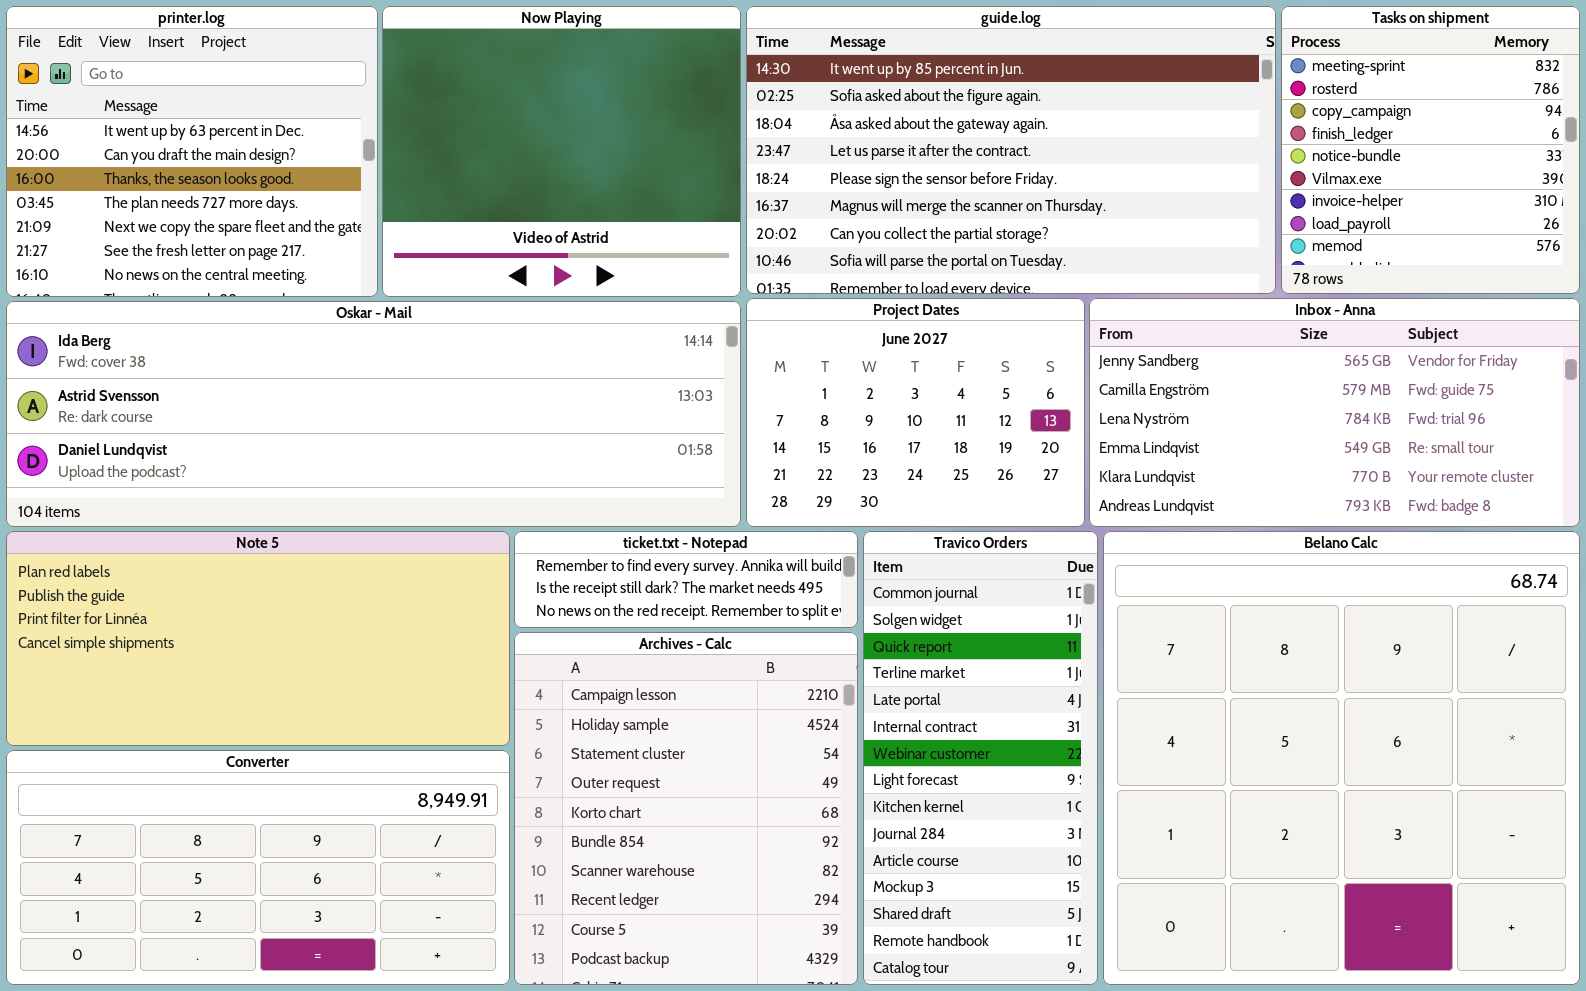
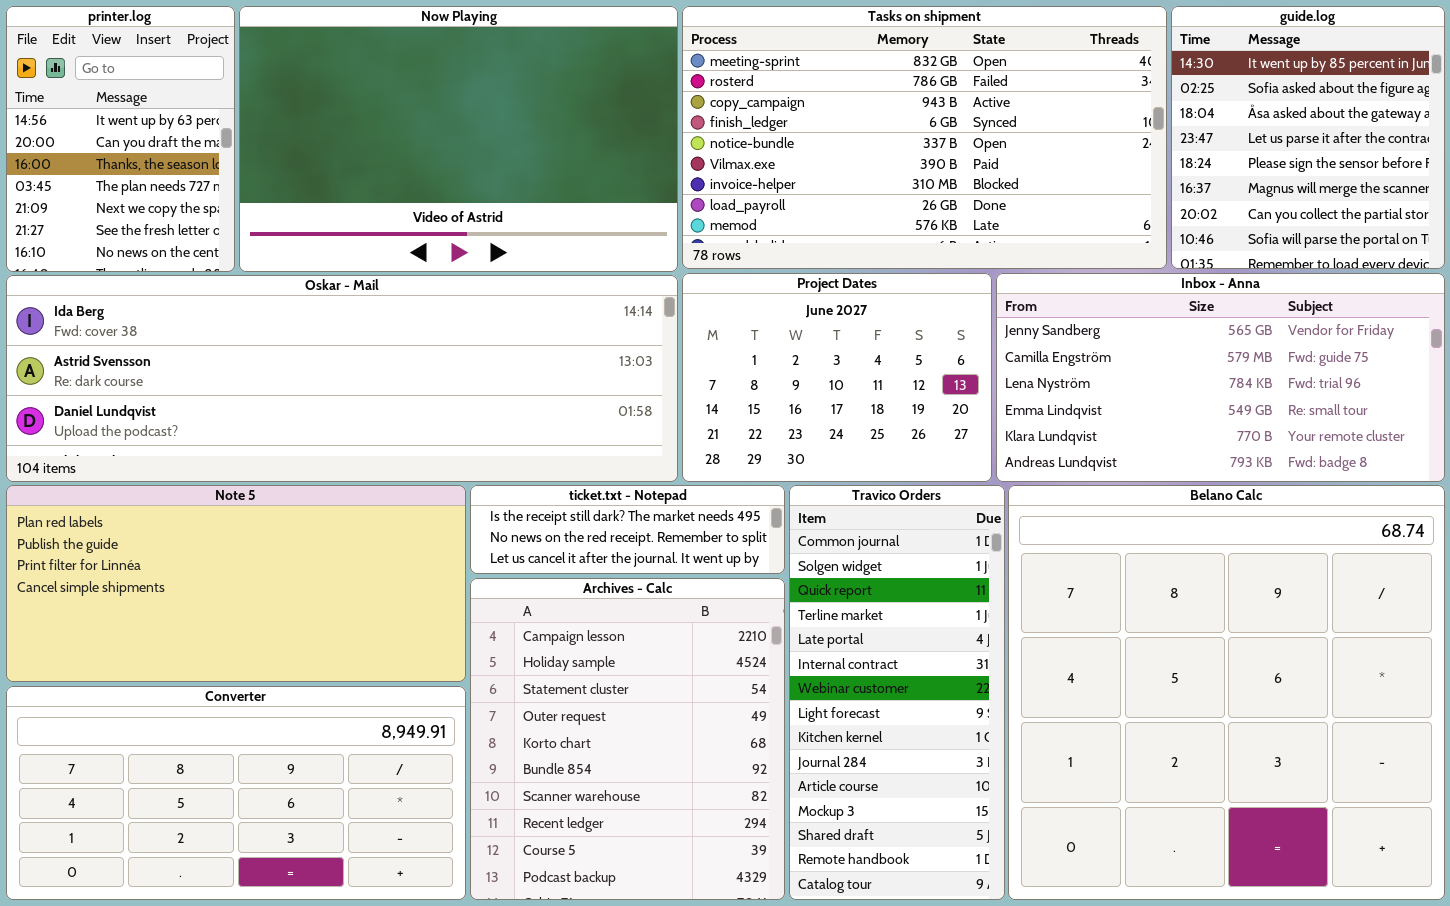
printer.log: [6,6,378,297] -> [6,6,235,272], resized
Now Playing: [382,6,741,297] -> [239,6,678,272], resized
guide.log: [746,6,1276,294] -> [1171,6,1445,269], moved, resized
Tasks on shipment: [1281,6,1580,294] -> [682,6,1167,269], moved, resized
ticket.txt - Notepad: [514,531,858,628] -> [470,485,785,574], scrolled down 1 row

